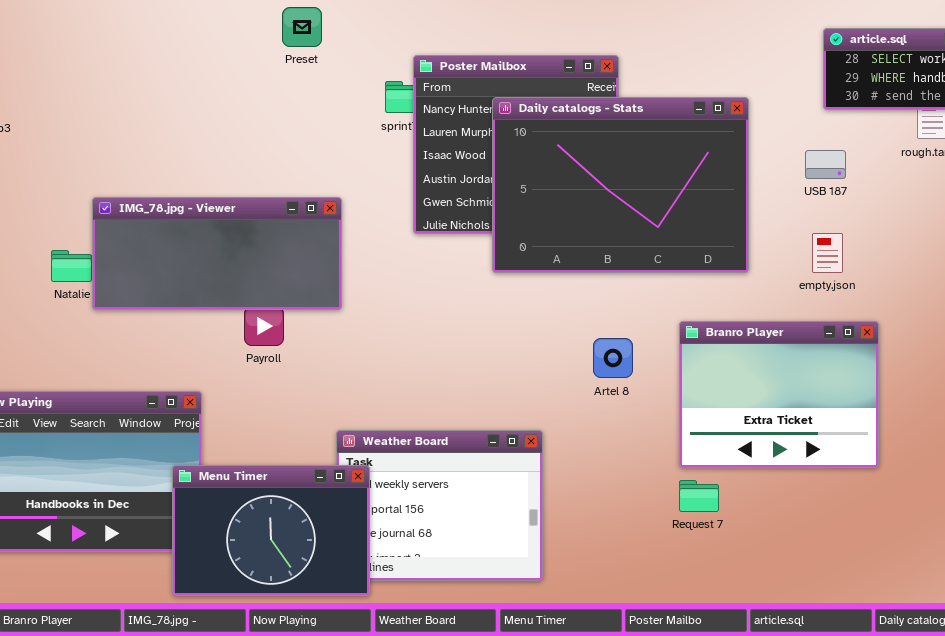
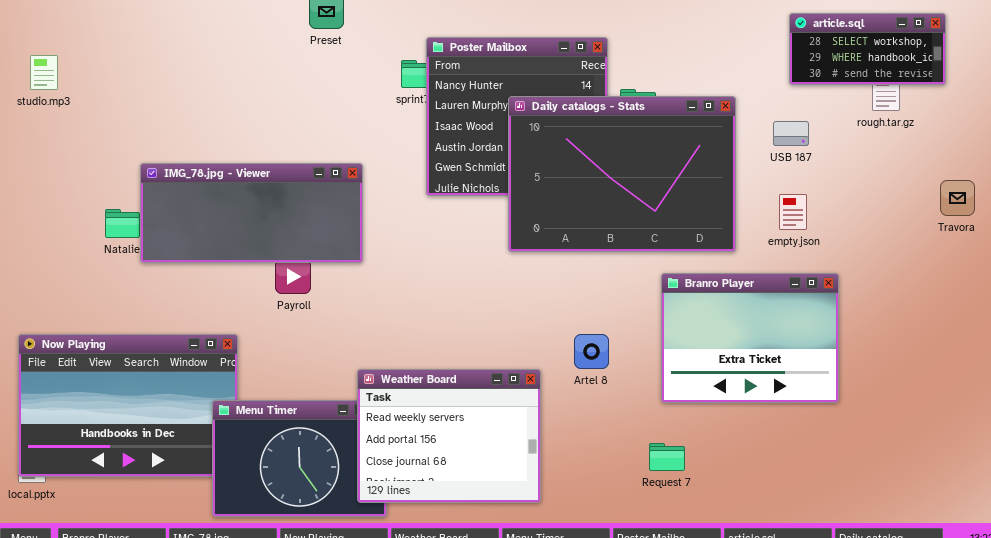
Daily catalogs - Stats: [492,97,749,273] -> [508,96,736,252], moved
Artel 8: [593,338,633,378] -> [574,334,609,369], moved
Weather Board: [336,430,543,581] -> [357,369,541,503], raised
Request 7: [679,480,719,512] -> [649,443,685,471], moved

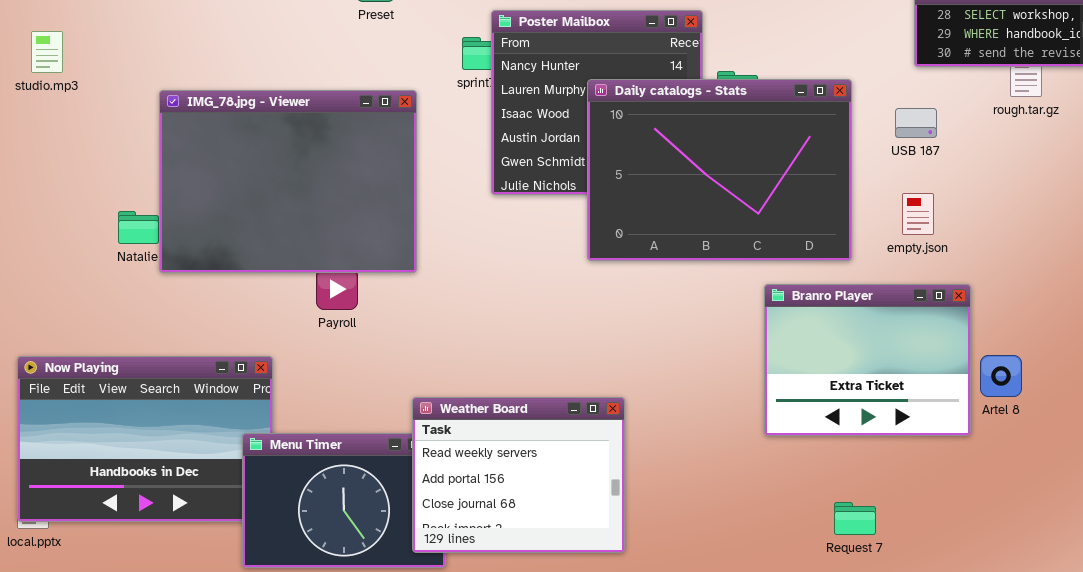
IMG_78.jpg - Viewer: [140,163,363,263] -> [159,90,417,273], resized
Artel 8: [574,334,609,369] -> [980,355,1022,397], moved
Request 7: [649,443,685,471] -> [834,502,876,535], moved

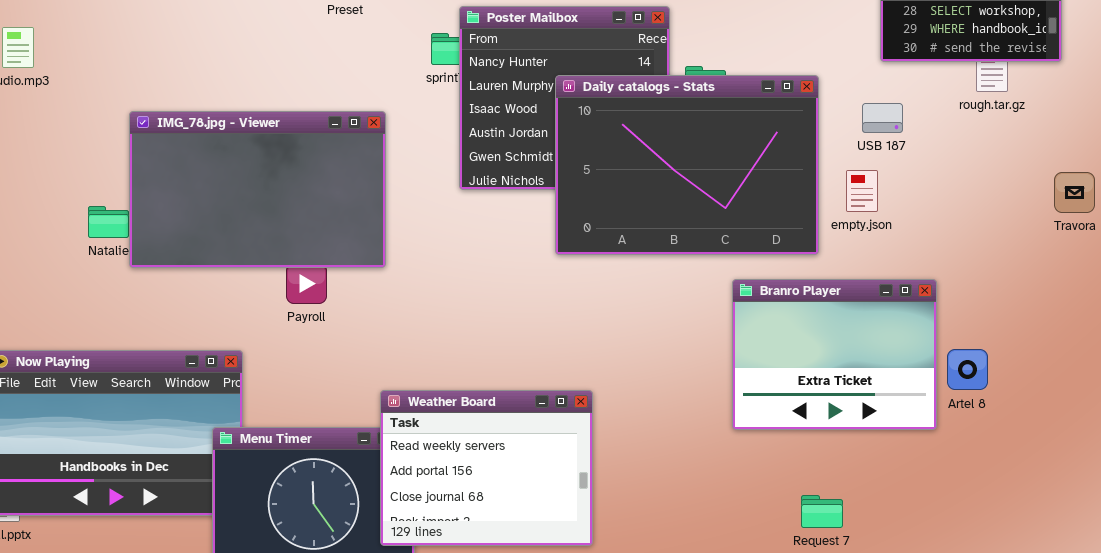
IMG_78.jpg - Viewer: [159,90,417,273] -> [129,111,386,268], resized
empty.json: [902,193,934,235] -> [846,170,878,212], moved

